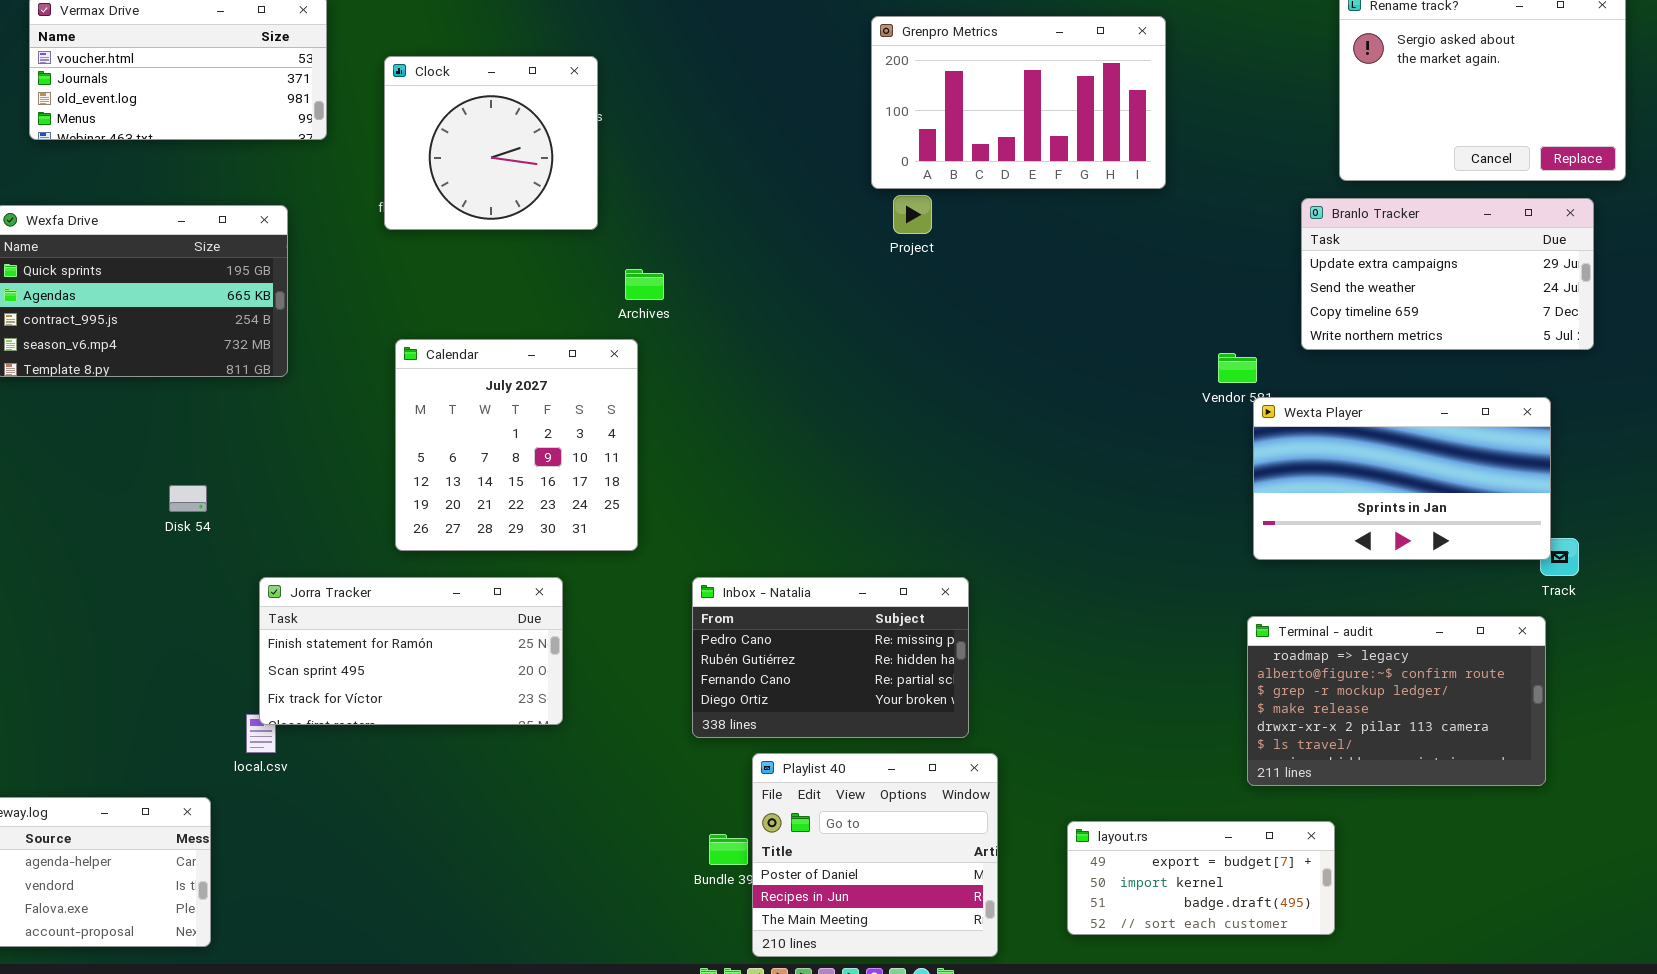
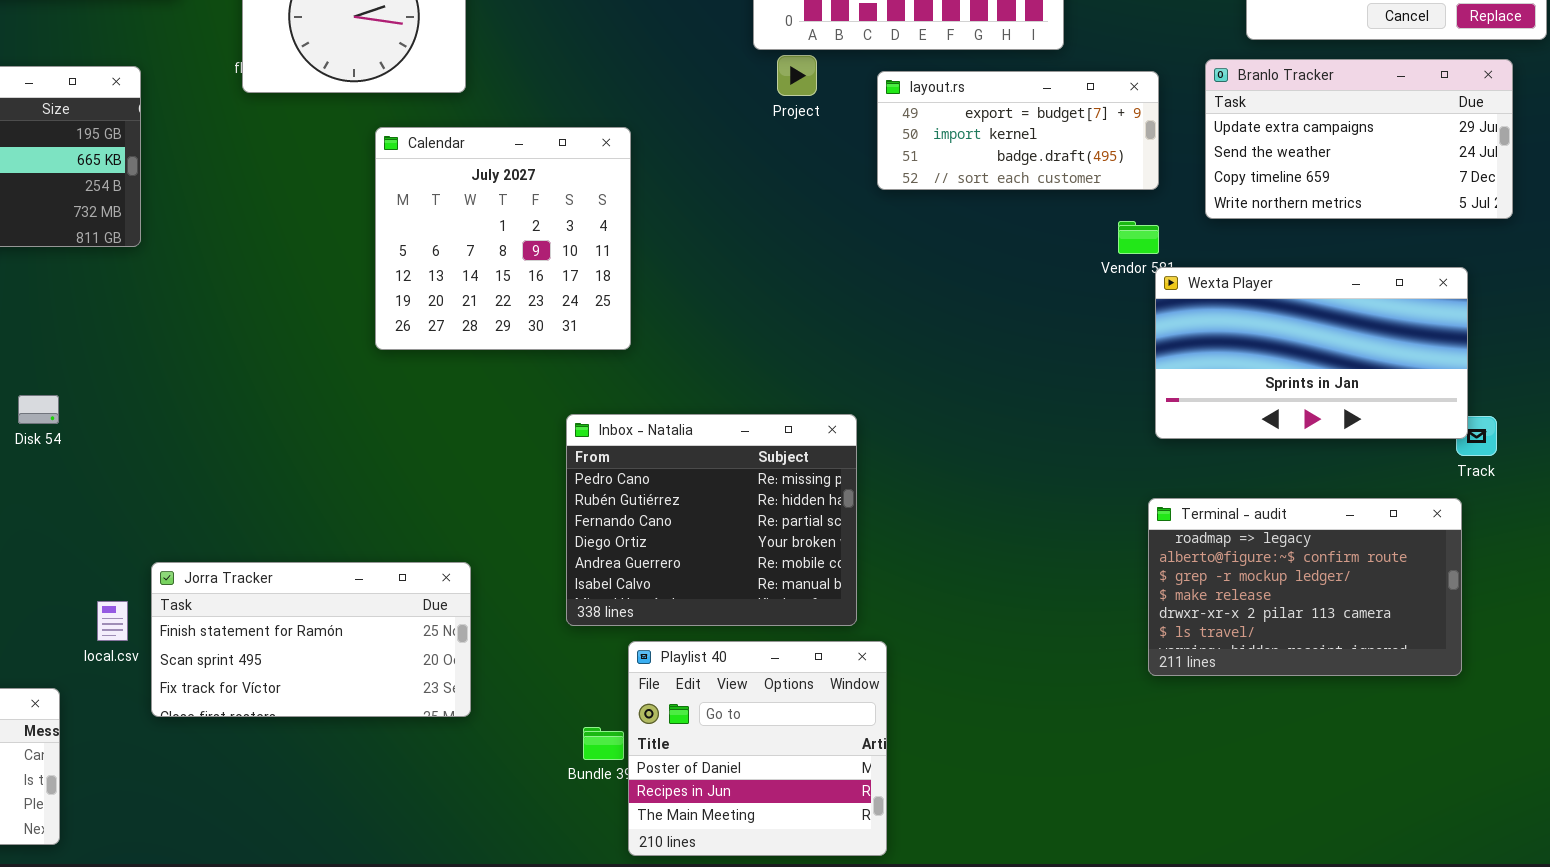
Calendar: [395,339,638,551] -> [375,127,631,350], moved
Disk 54: [169,485,207,512] -> [18,395,59,424], moved
Jorra Tracker: [259,577,563,725] -> [151,562,471,717], moved
Inbox - Natalia: [692,577,969,738] -> [566,414,857,626], resized
layout.rs: [1067,821,1335,935] -> [877,71,1159,190], moved

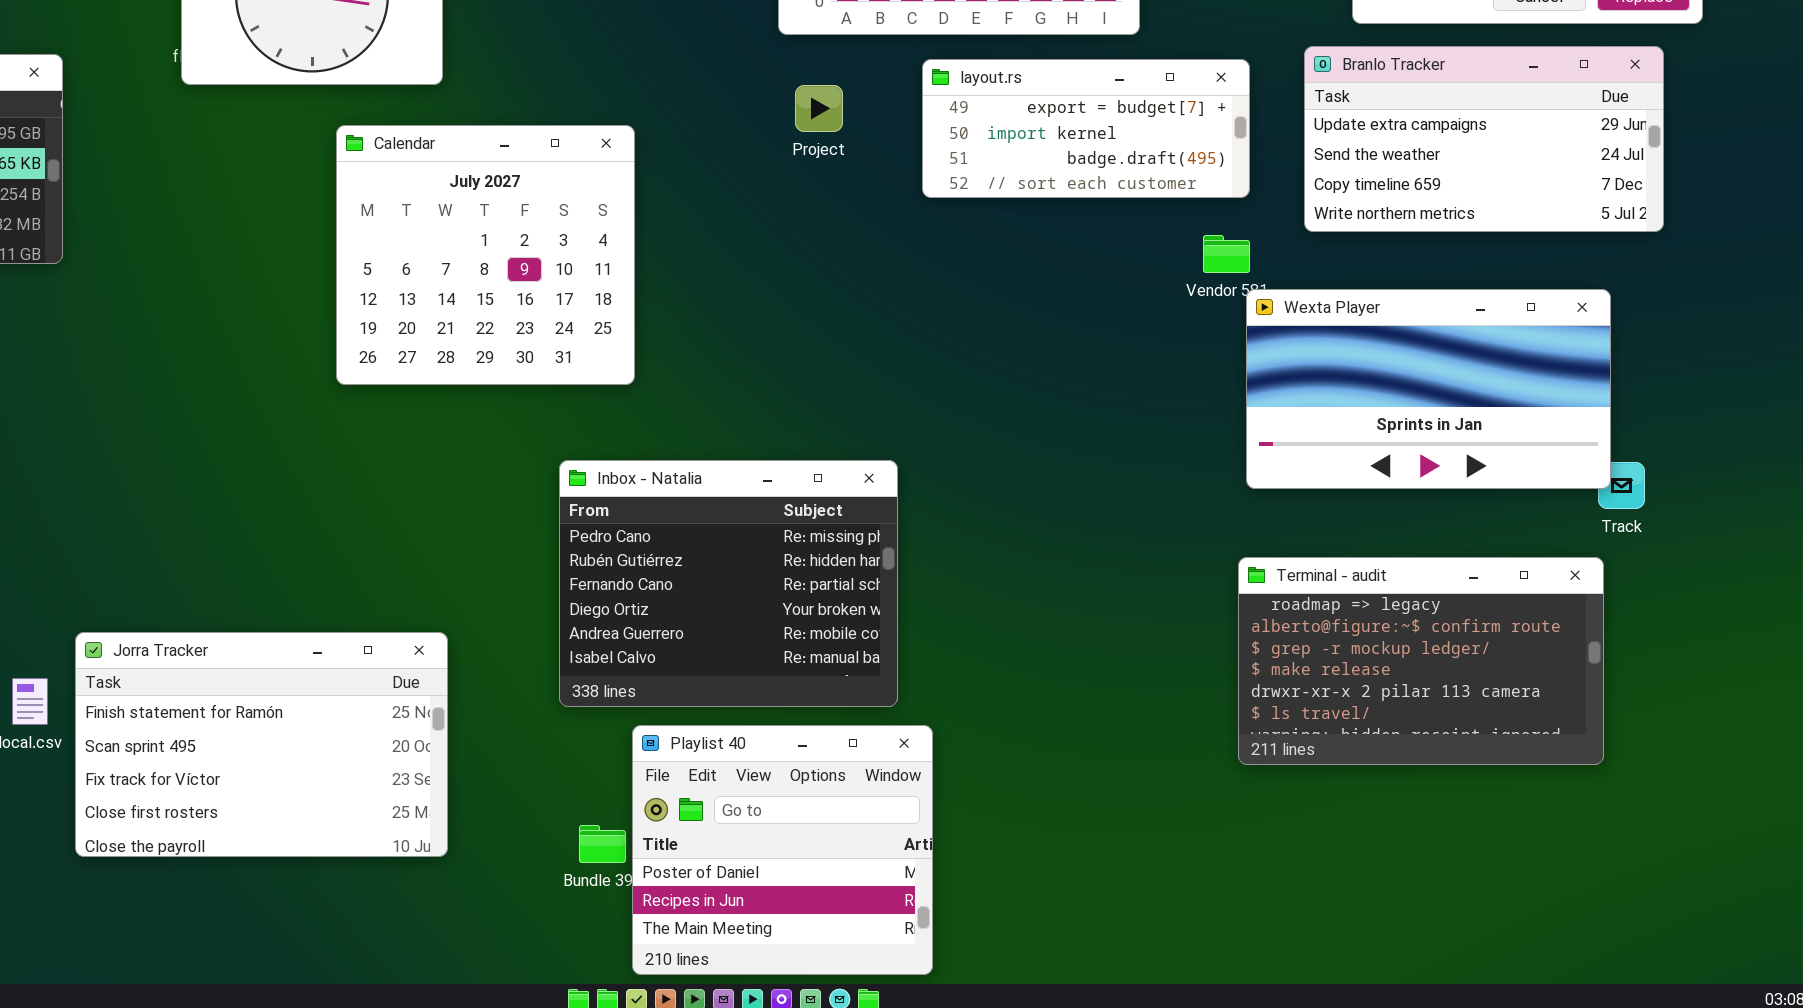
Project: [777,55,817,96] -> [795,85,843,132], moved
Jorra Tracker: [151,562,471,717] -> [75,632,448,857], resized

